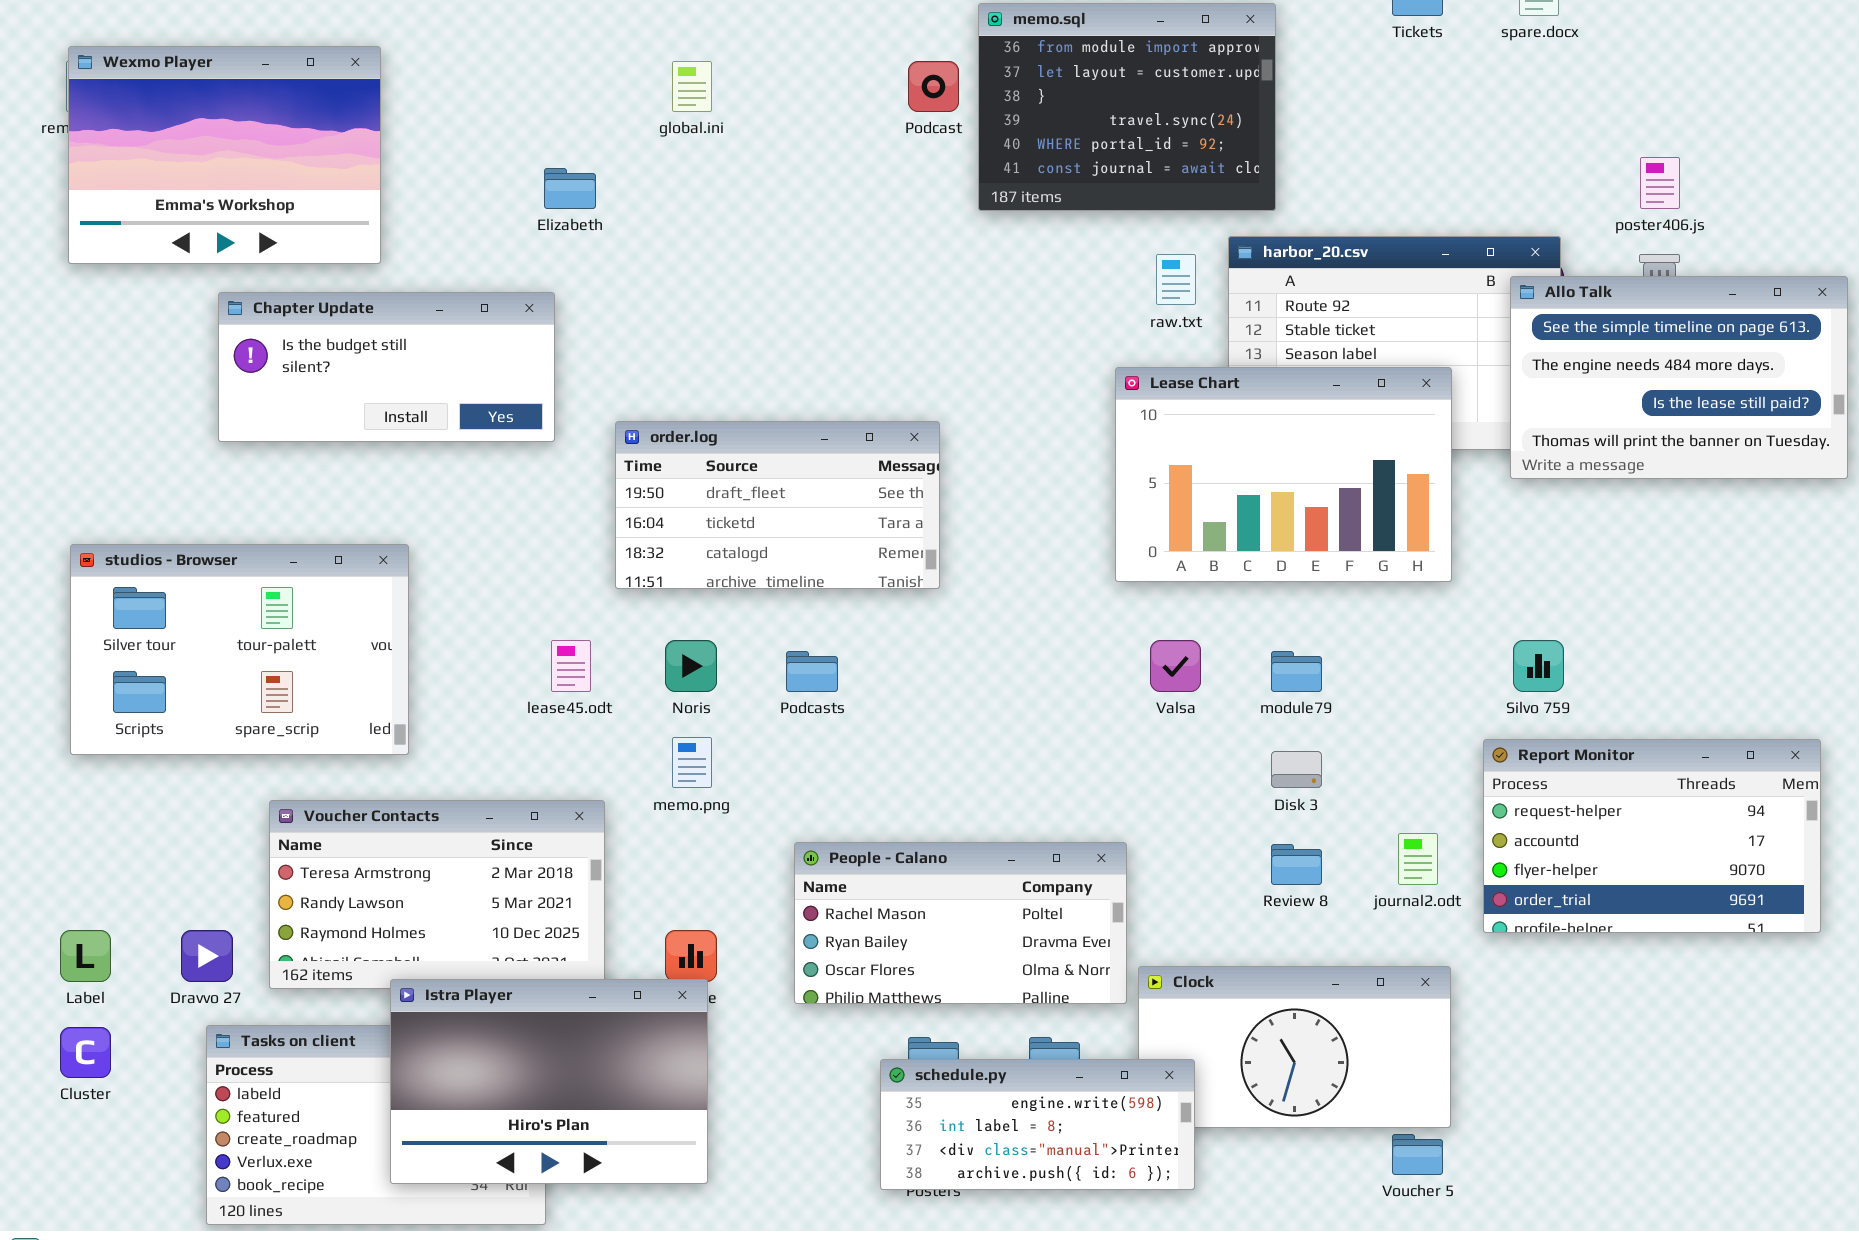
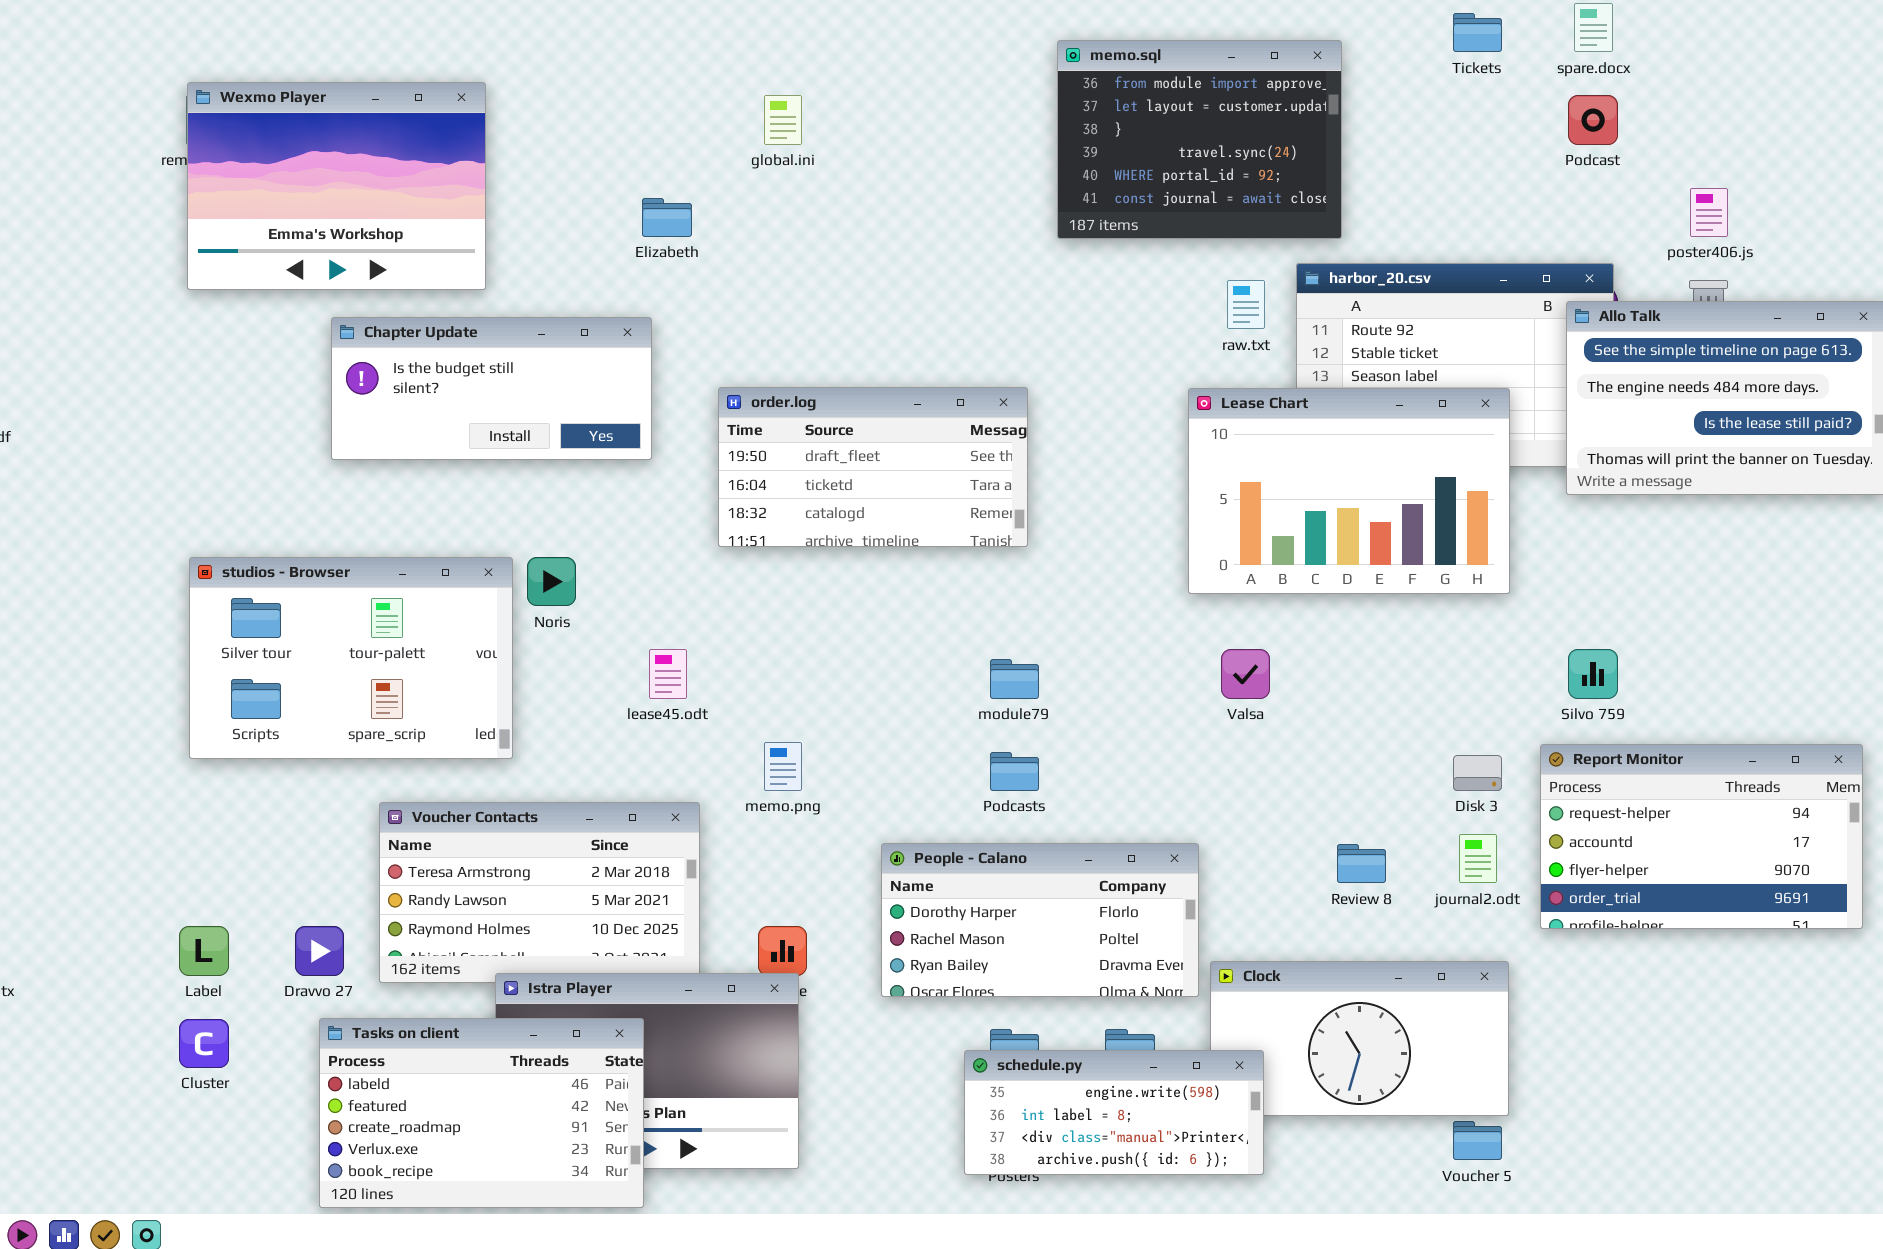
Podcast: [908,61,959,112] -> [1568,95,1618,145], moved
order.log: [615,421,940,589] -> [718,387,1028,547], moved
Noris: [665,640,717,692] -> [527,557,576,606], moved
Podcasts: [786,651,838,692] -> [990,752,1039,791], moved
module79: [1271,651,1322,692] -> [990,659,1039,699], moved
Disk 3: [1271,751,1322,788] -> [1453,755,1502,791], moved
People - Calano: [794,842,1127,1004] -> [881,843,1199,997], scrolled up 1 row
Tasks on client: [206,1025,546,1225] -> [319,1018,644,1208], raised

